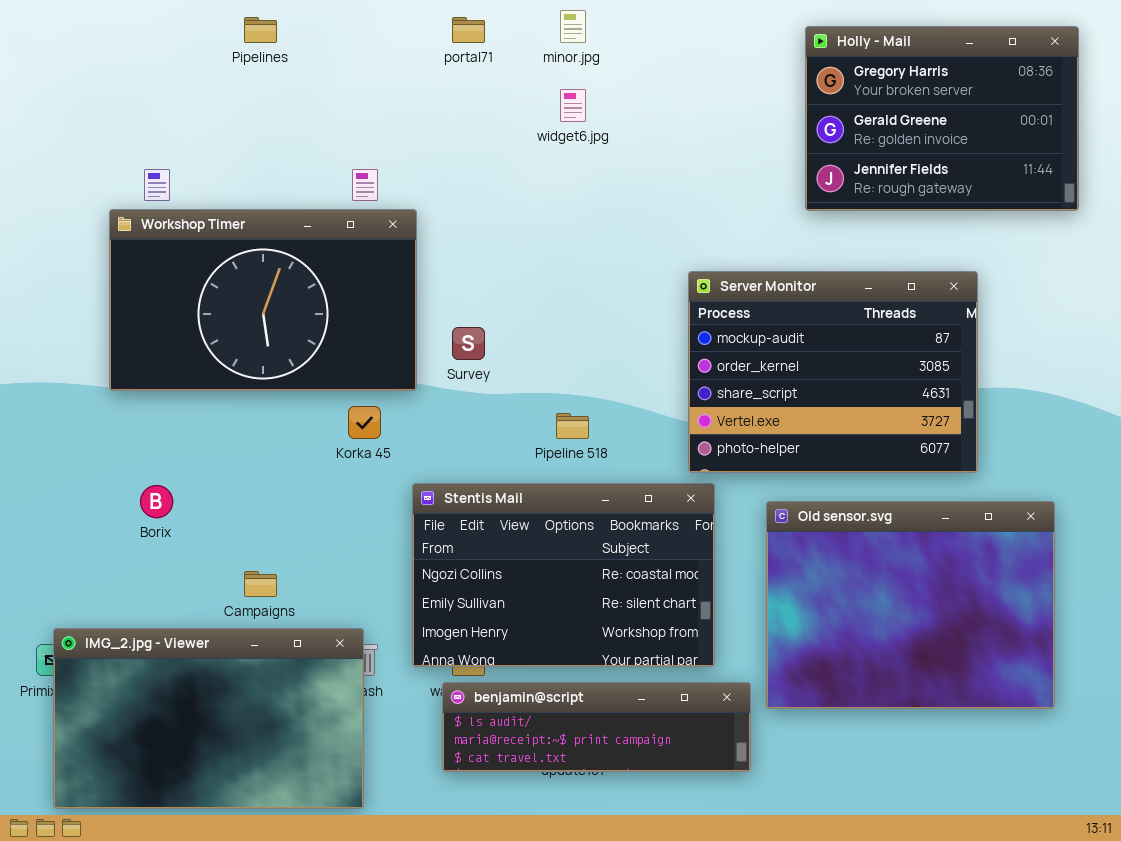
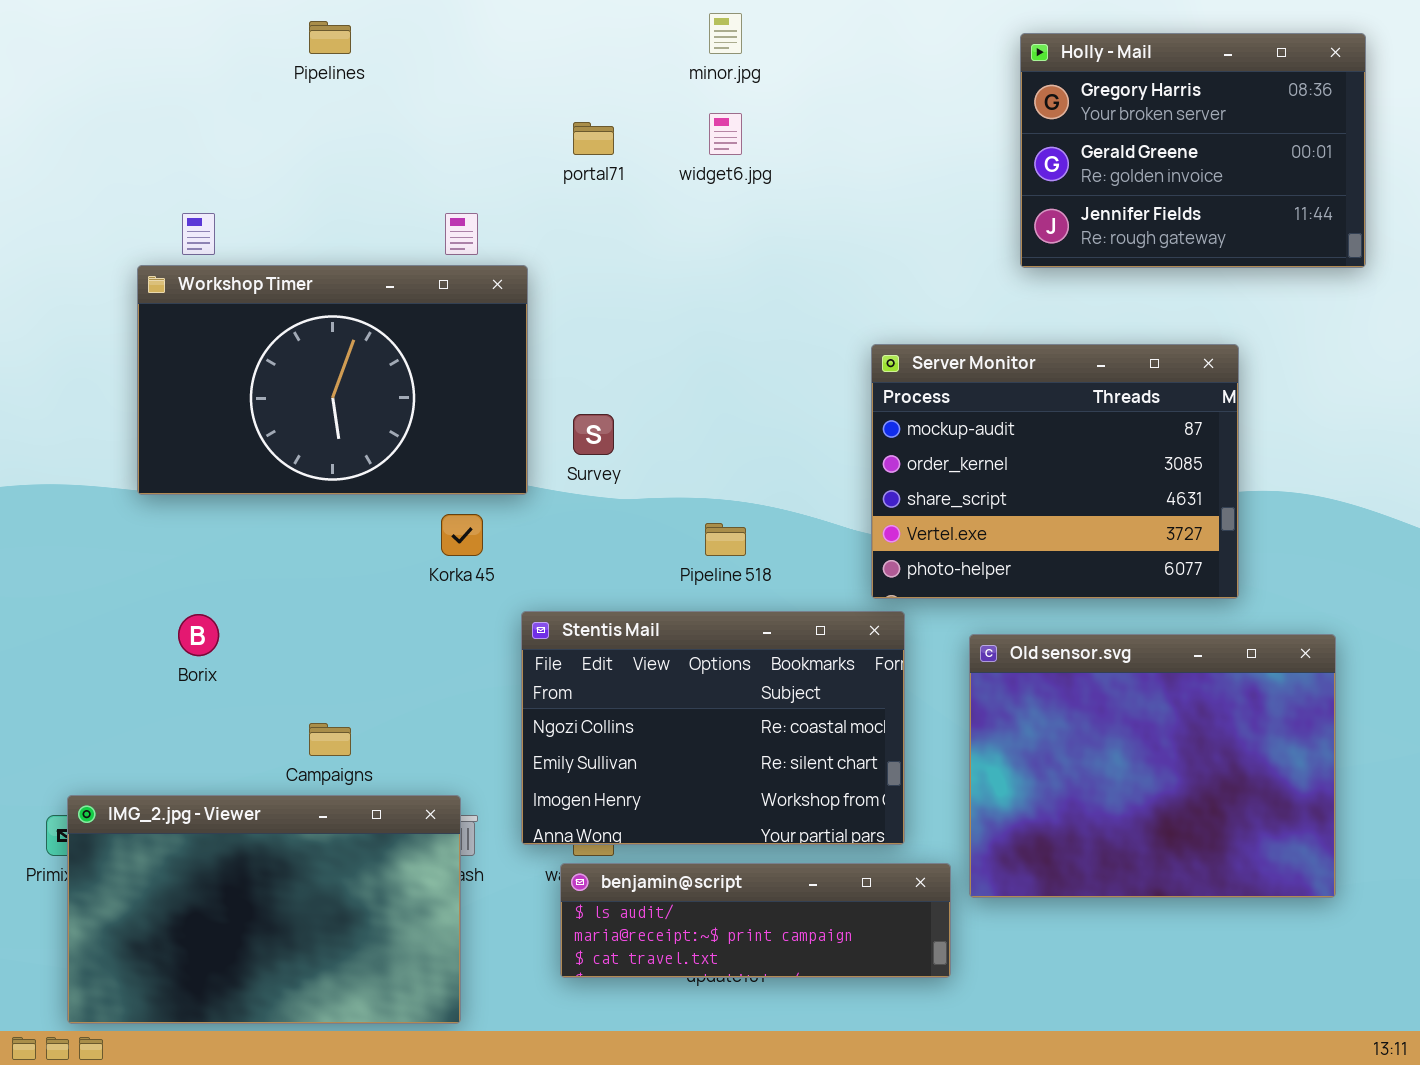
portal71: [452,17,485,43] -> [573,122,614,155], moved

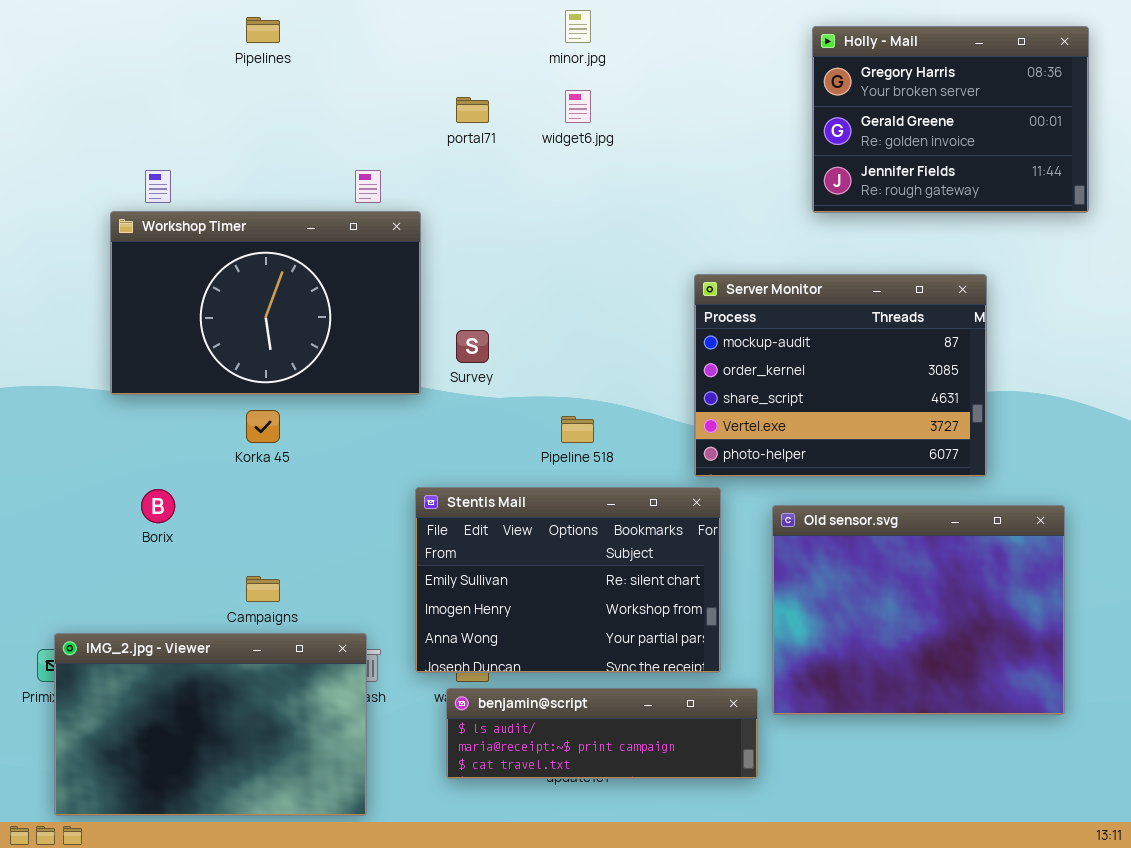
Korka 45: [441,514,483,556] -> [246,410,280,443], moved
Stentis Mail: [521,611,905,845] -> [415,487,721,673], scrolled down 1 row

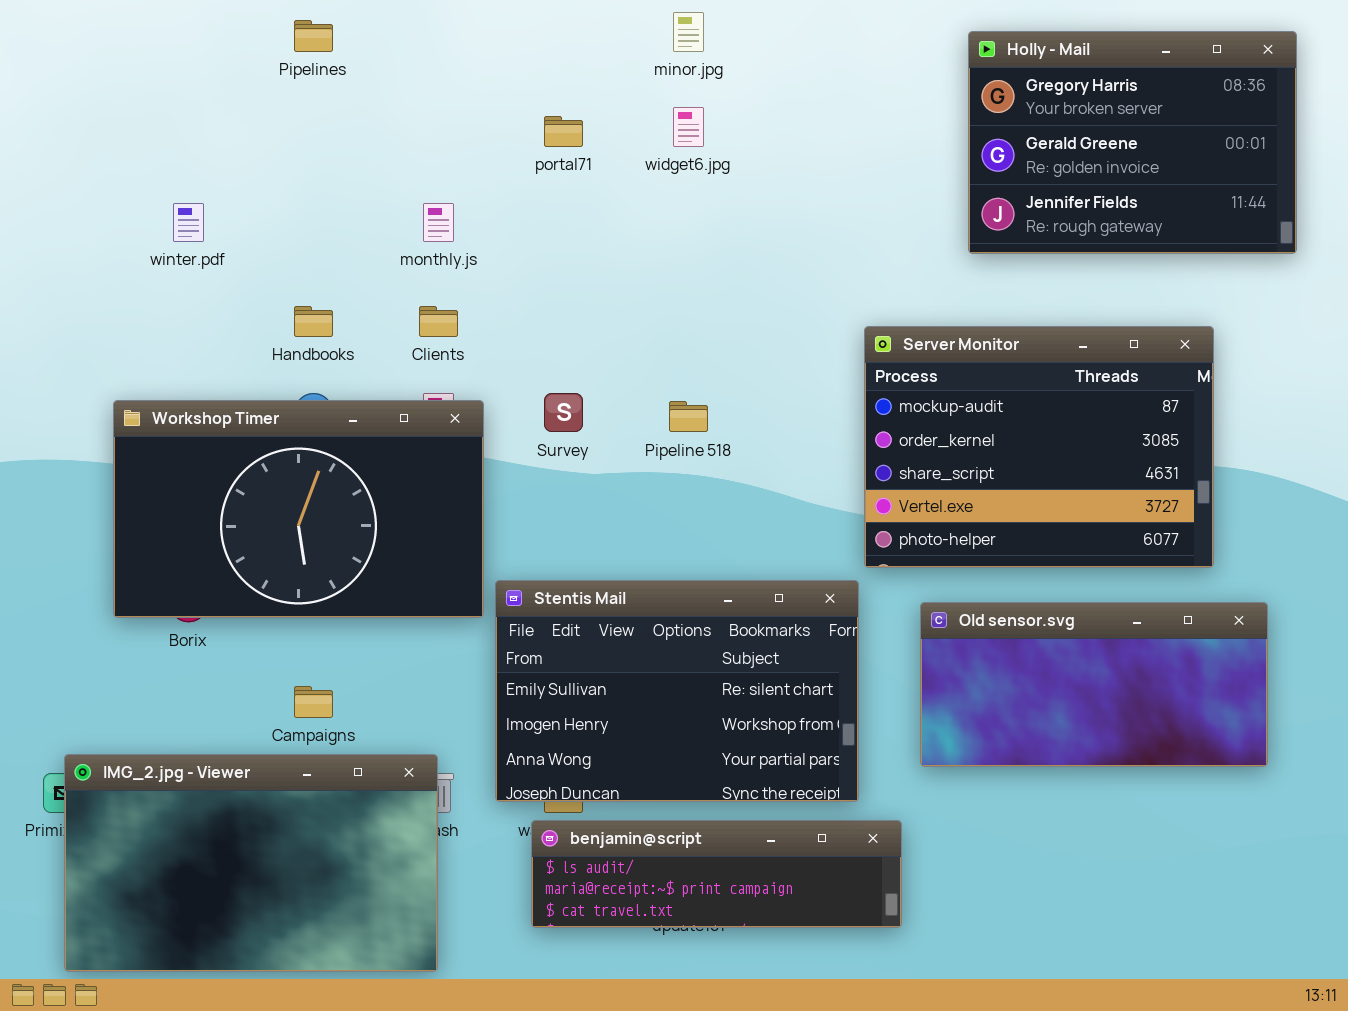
Workshop Timer: [110,211,421,395] -> [113,400,484,618], moved
Server Monitor: [694,274,987,477] -> [864,326,1214,568], moved
Pipeline 518: [561,416,594,443] -> [669,401,708,432], moved
Old sensor.svg: [772,505,1065,715] -> [920,602,1268,767], resized

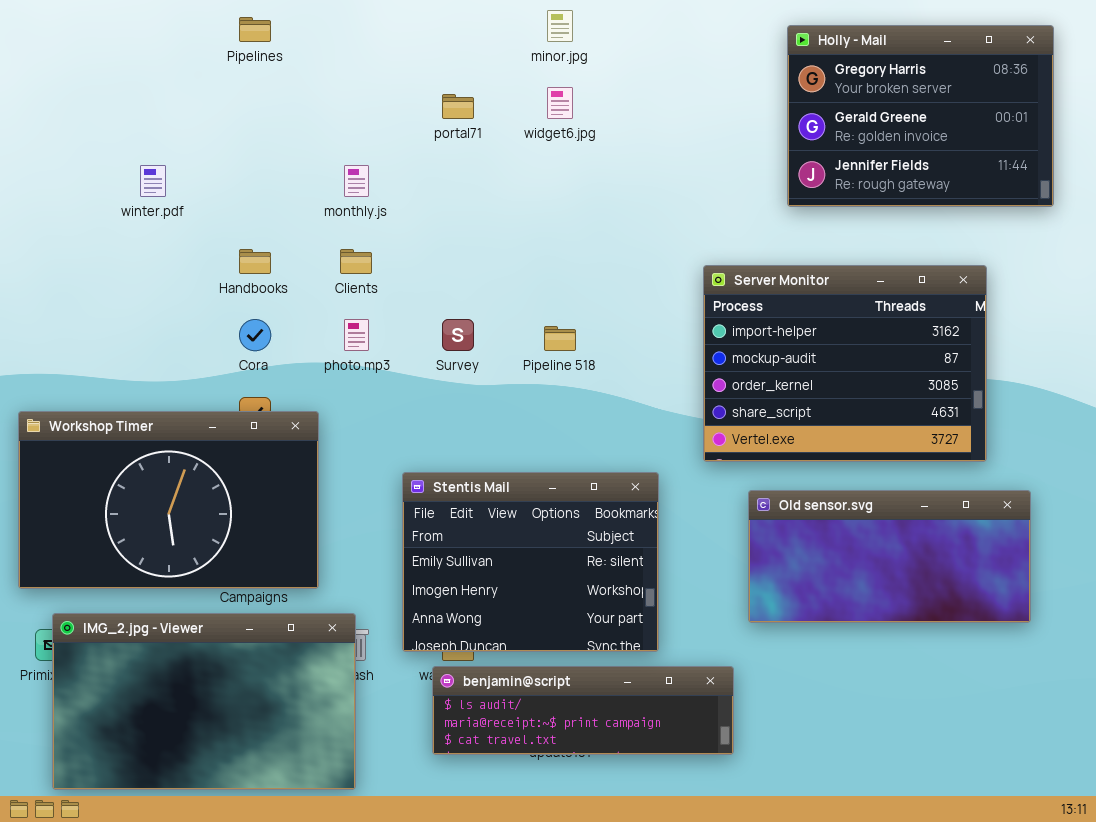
Server Monitor: [864,326,1214,568] -> [703,265,987,462], scrolled up 1 row
Workshop Timer: [113,400,484,618] -> [18,411,319,589], moved
Stentis Mail: [495,580,859,802] -> [402,472,659,652], resized

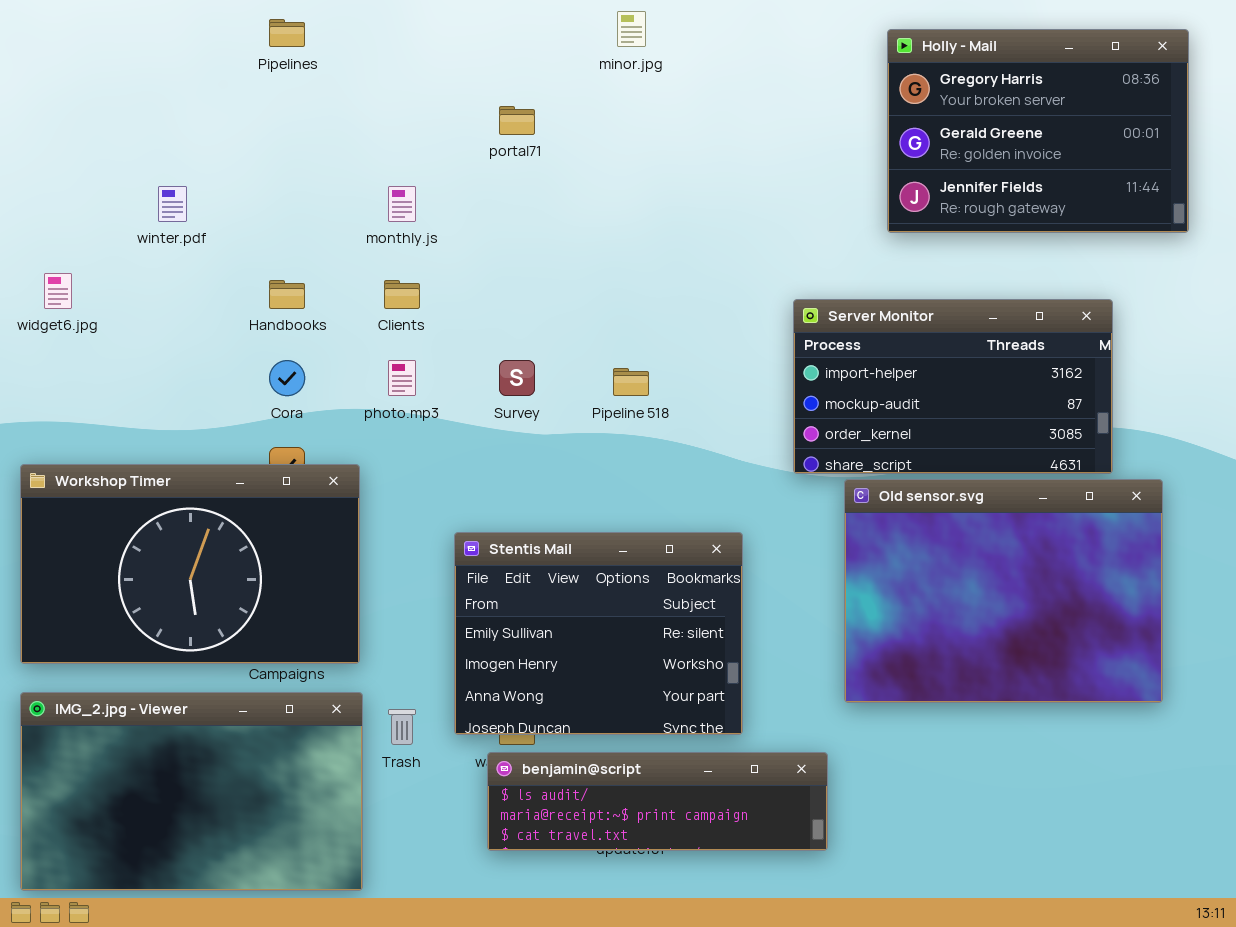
widget6.jpg: [547,87,573,119] -> [44,273,72,309], moved
Server Monitor: [703,265,987,462] -> [793,299,1113,474], resized
Old sensor.svg: [748,490,1031,623] -> [844,479,1163,703], resized
IMG_2.jpg - Viewer: [52,613,356,790] -> [20,692,363,891], moved

